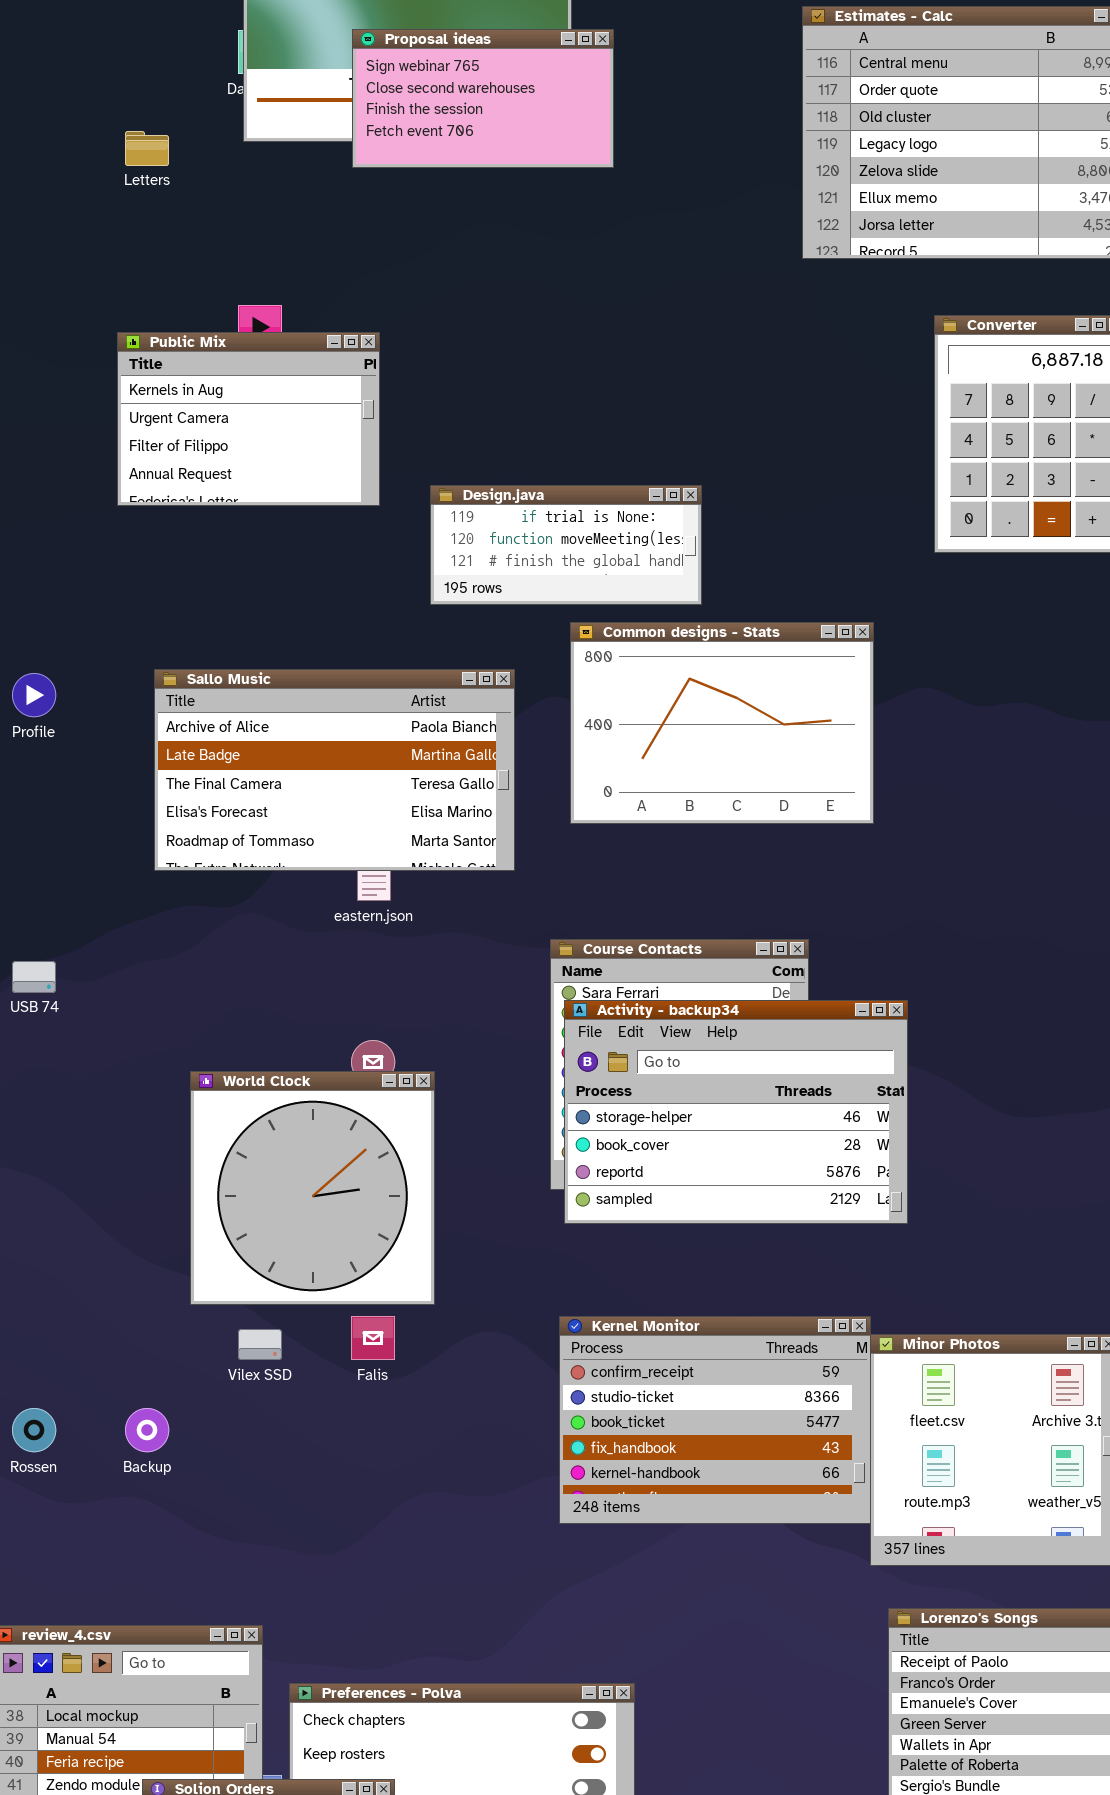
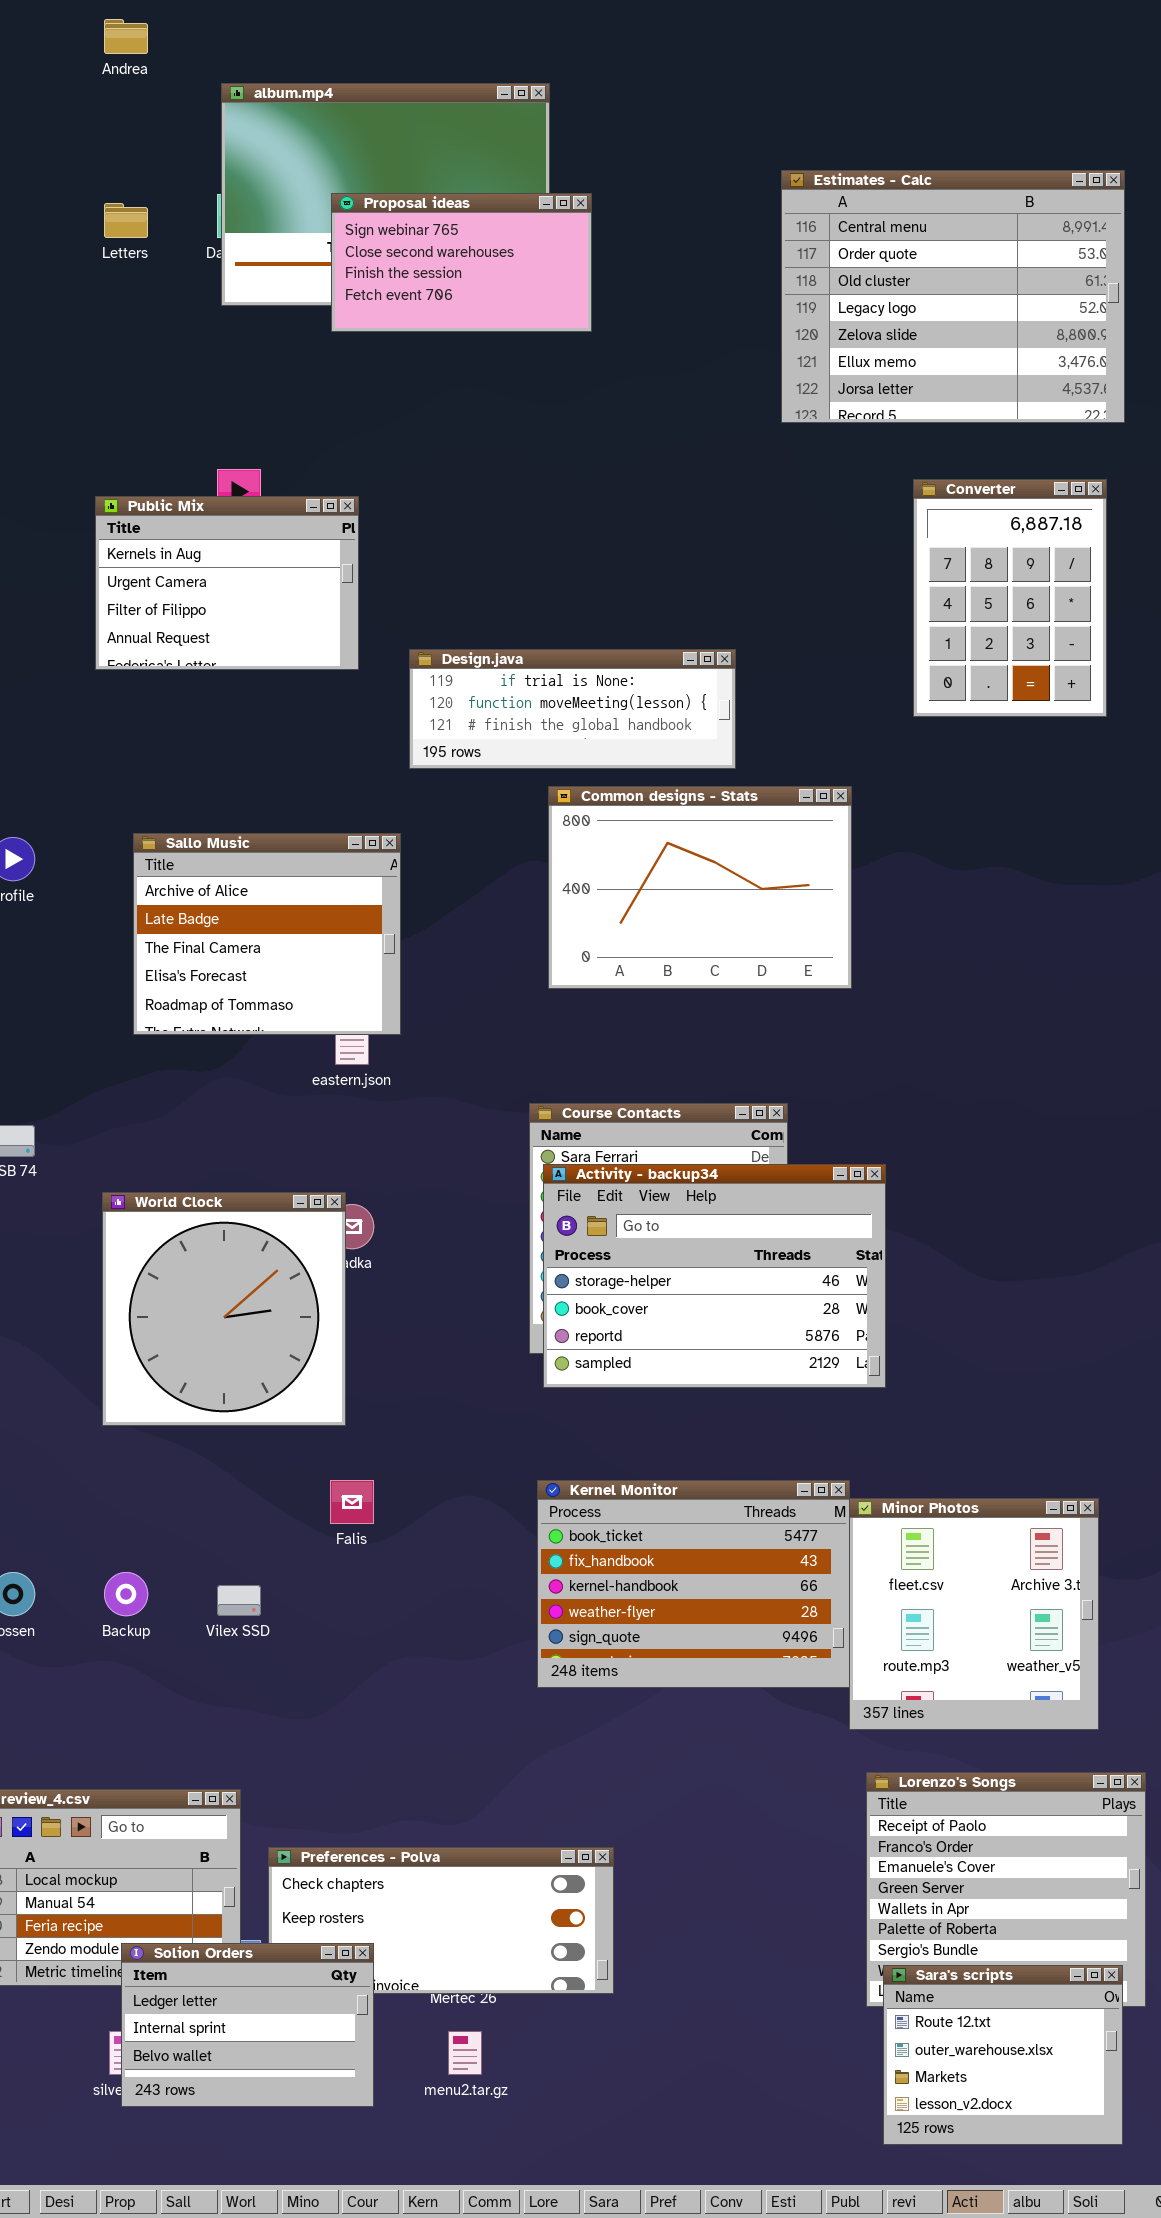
Letters: [125,131,169,166] -> [104,203,148,238], moved
Design.java: [430,485,702,605] -> [409,649,736,769], resized
Sallo Music: [154,669,515,871] -> [133,833,401,1035], resized
World Clock: [190,1071,435,1305] -> [102,1192,346,1426], moved
Kernel Monitor: [559,1316,871,1524] -> [537,1480,850,1688], scrolled down 2 rows
Vilex SSD: [238,1329,282,1360] -> [217,1585,261,1616], moved

